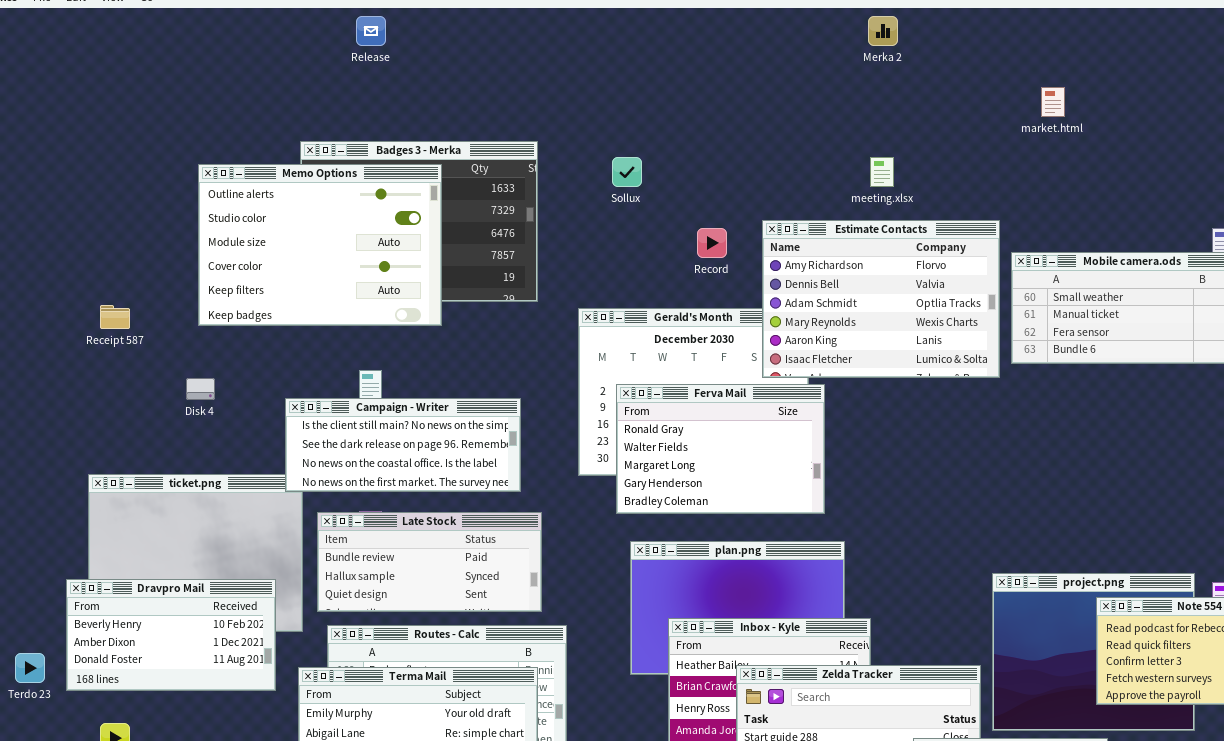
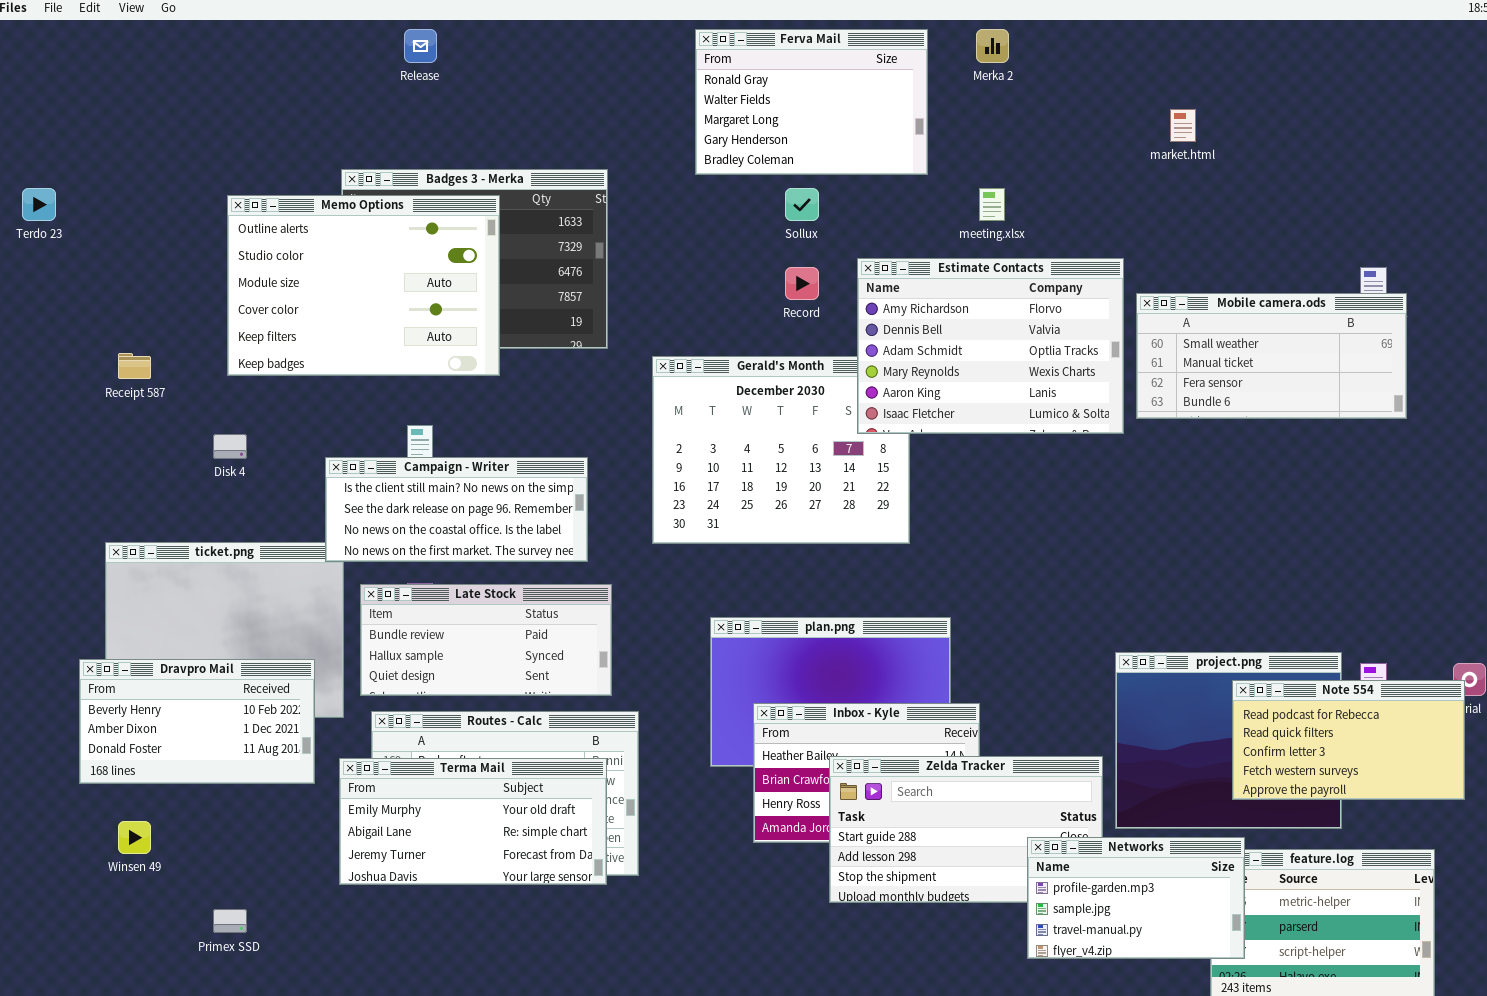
Sollux: [612,157,642,187] -> [785,188,819,221], moved
Ferva Mail: [616,384,825,514] -> [695,29,928,175], moved
Terdo 23: [15,653,45,683] -> [22,188,56,221], moved

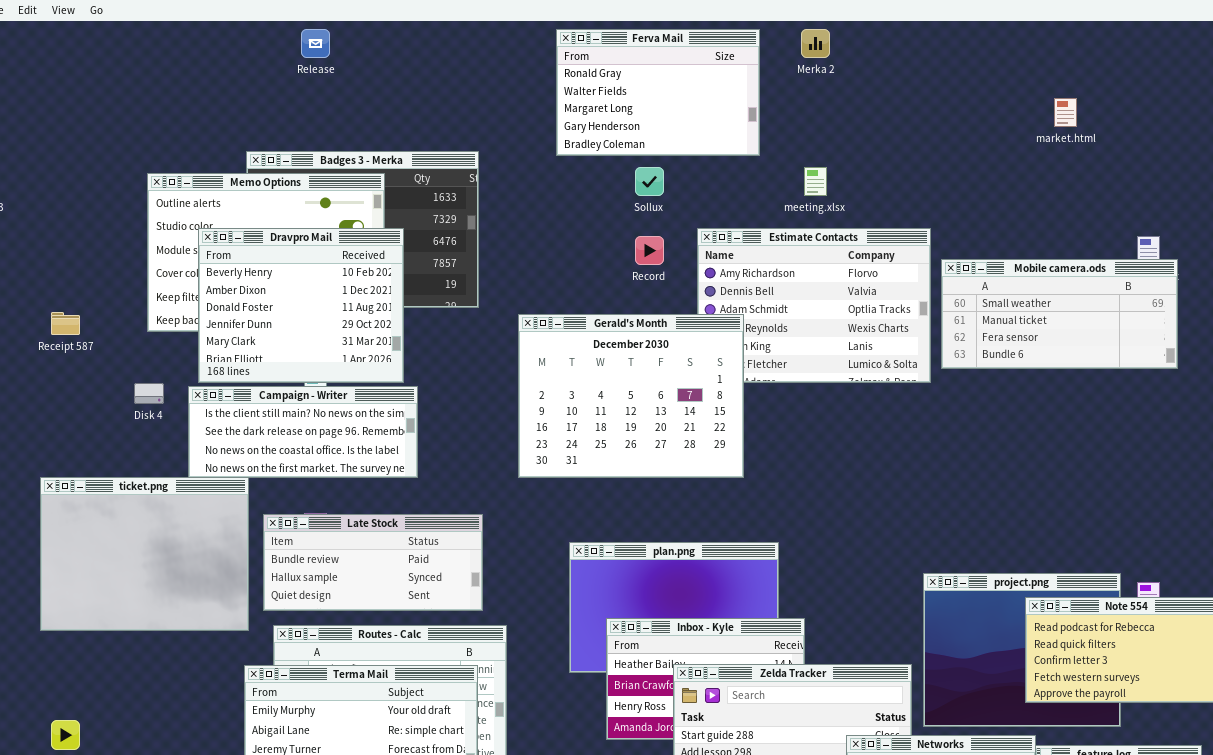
market.html: [1170,109,1196,142] -> [1054,98,1077,127], moved
Gerald's Month: [652,356,910,544] -> [518,314,744,478], raised
Campaign - Writer: [325,457,588,562] -> [188,386,418,478], moved
Dravpro Mail: [79,659,315,784] -> [198,228,404,383], moved, resized

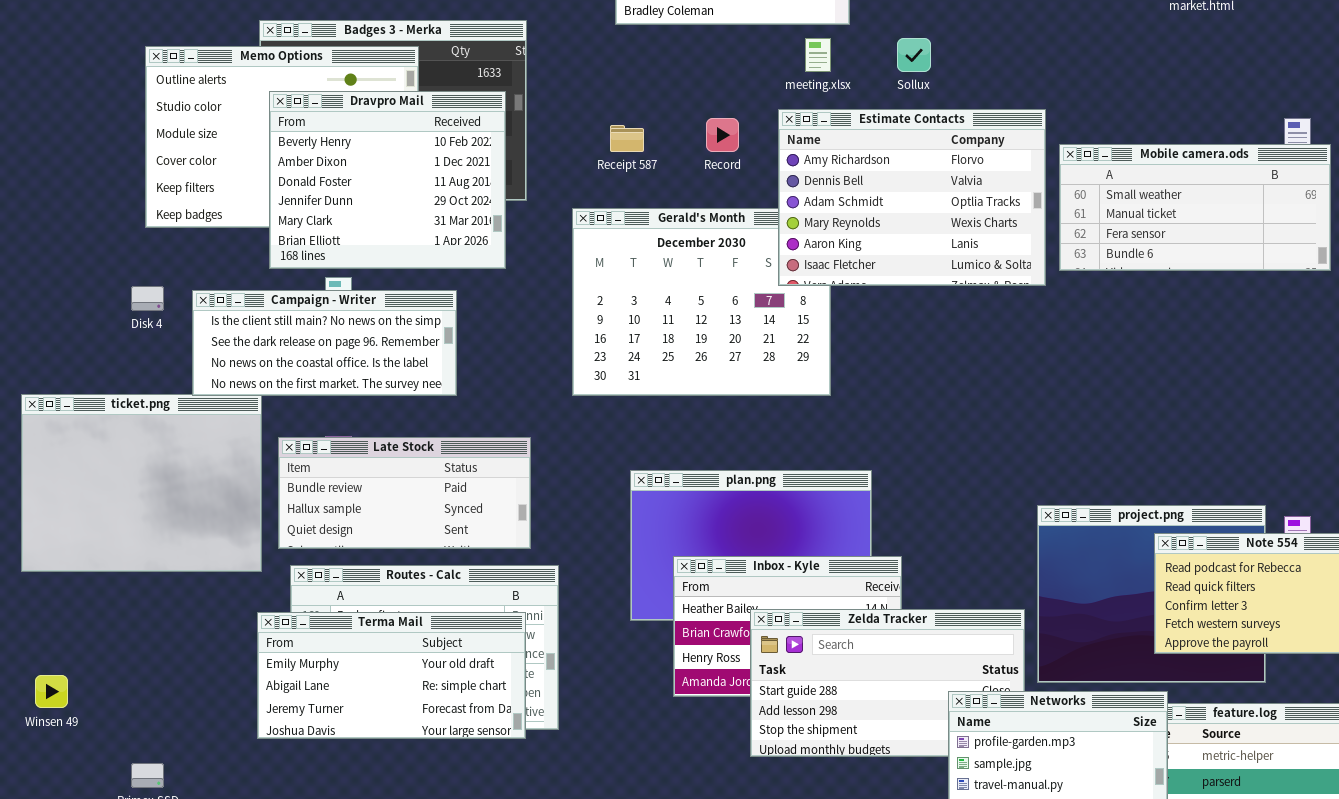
Sollux: [635,167,664,196] -> [897,38,931,72], moved
meeting.xlsx: [804,167,827,196] -> [805,38,831,72], moved
Dravpro Mail: [198,228,404,383] -> [269,91,506,269], moved
Estimate Contacts: [697,228,931,383] -> [778,109,1046,286], raised
Receipt 587: [51,312,80,335] -> [610,125,644,152], moved

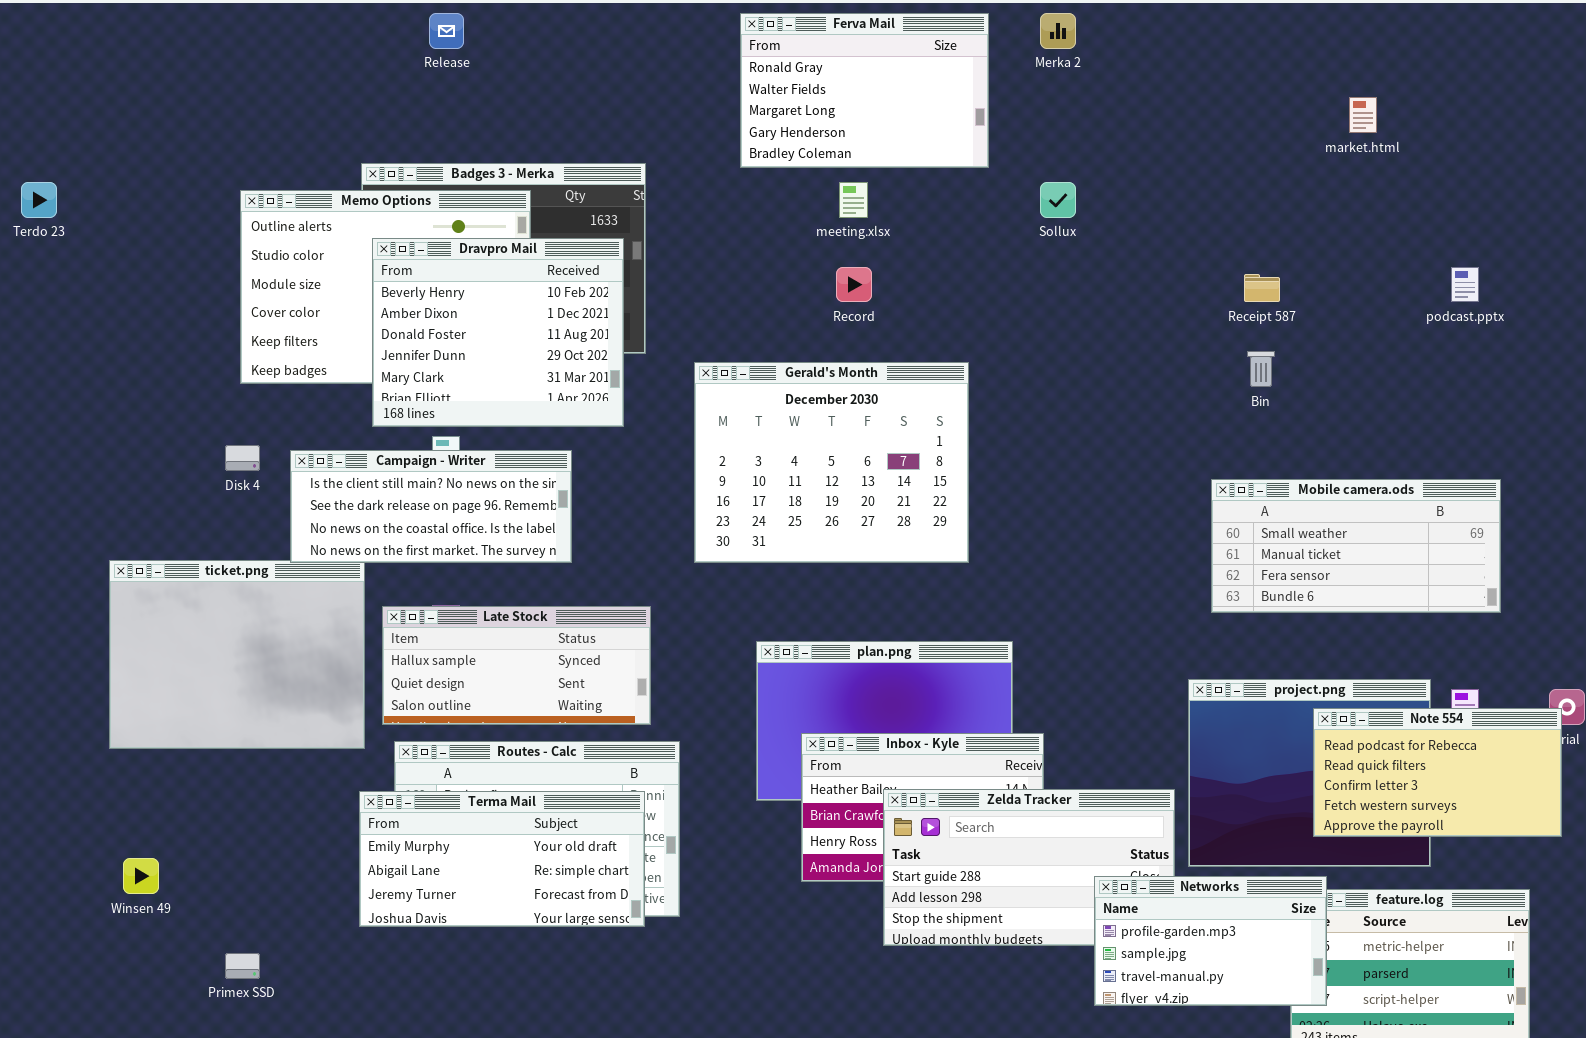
meeting.xlsx: [805,38,831,72] -> [839,182,868,218], moved
Estimate Contacts: [778,109,1046,286] -> none, closed
Receipt 587: [610,125,644,152] -> [1244,274,1280,302], moved
Mobile camera.ods: [1059,144,1331,271] -> [1211,479,1501,613], moved
Late Stock: [278,437,531,549] -> [382,606,651,725], scrolled down 1 row

